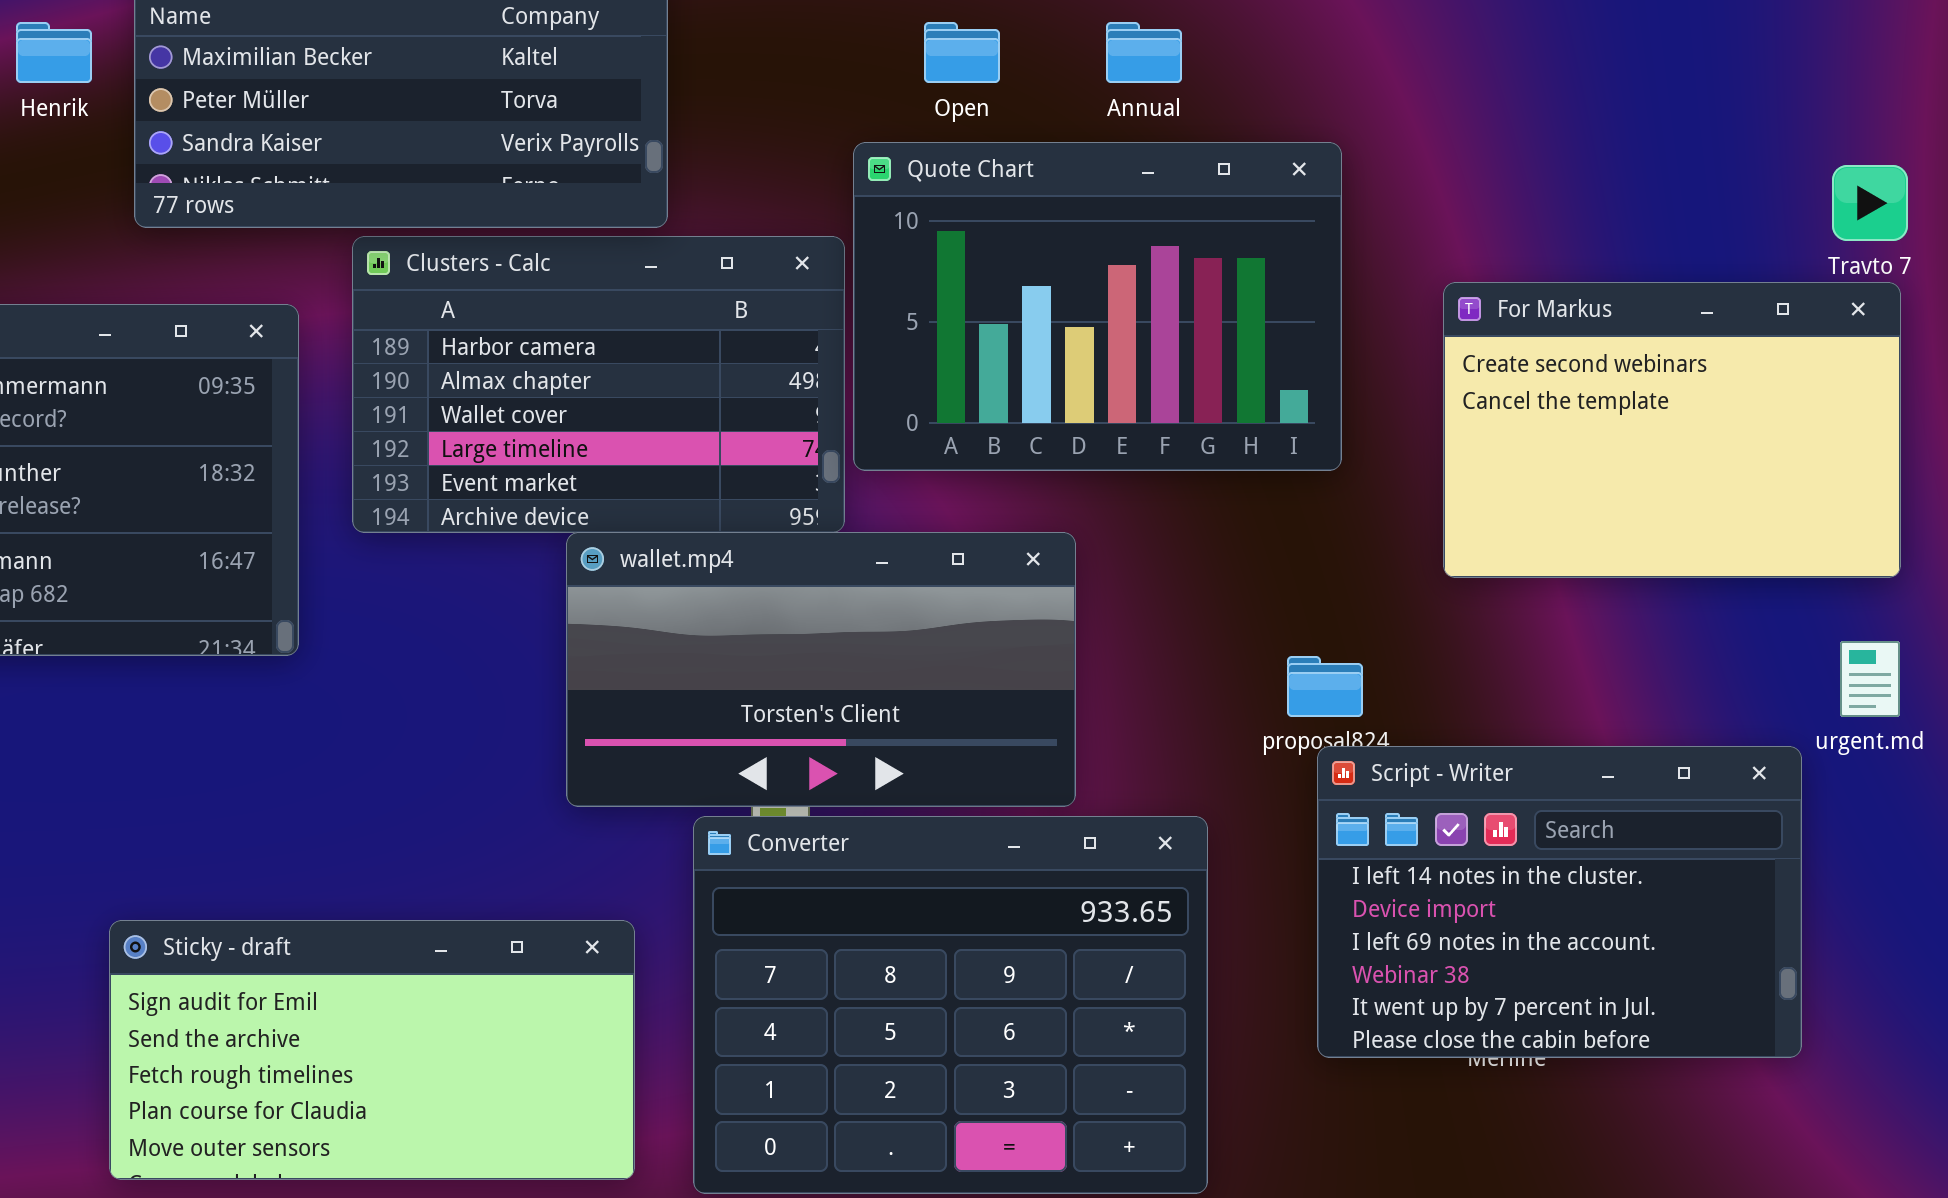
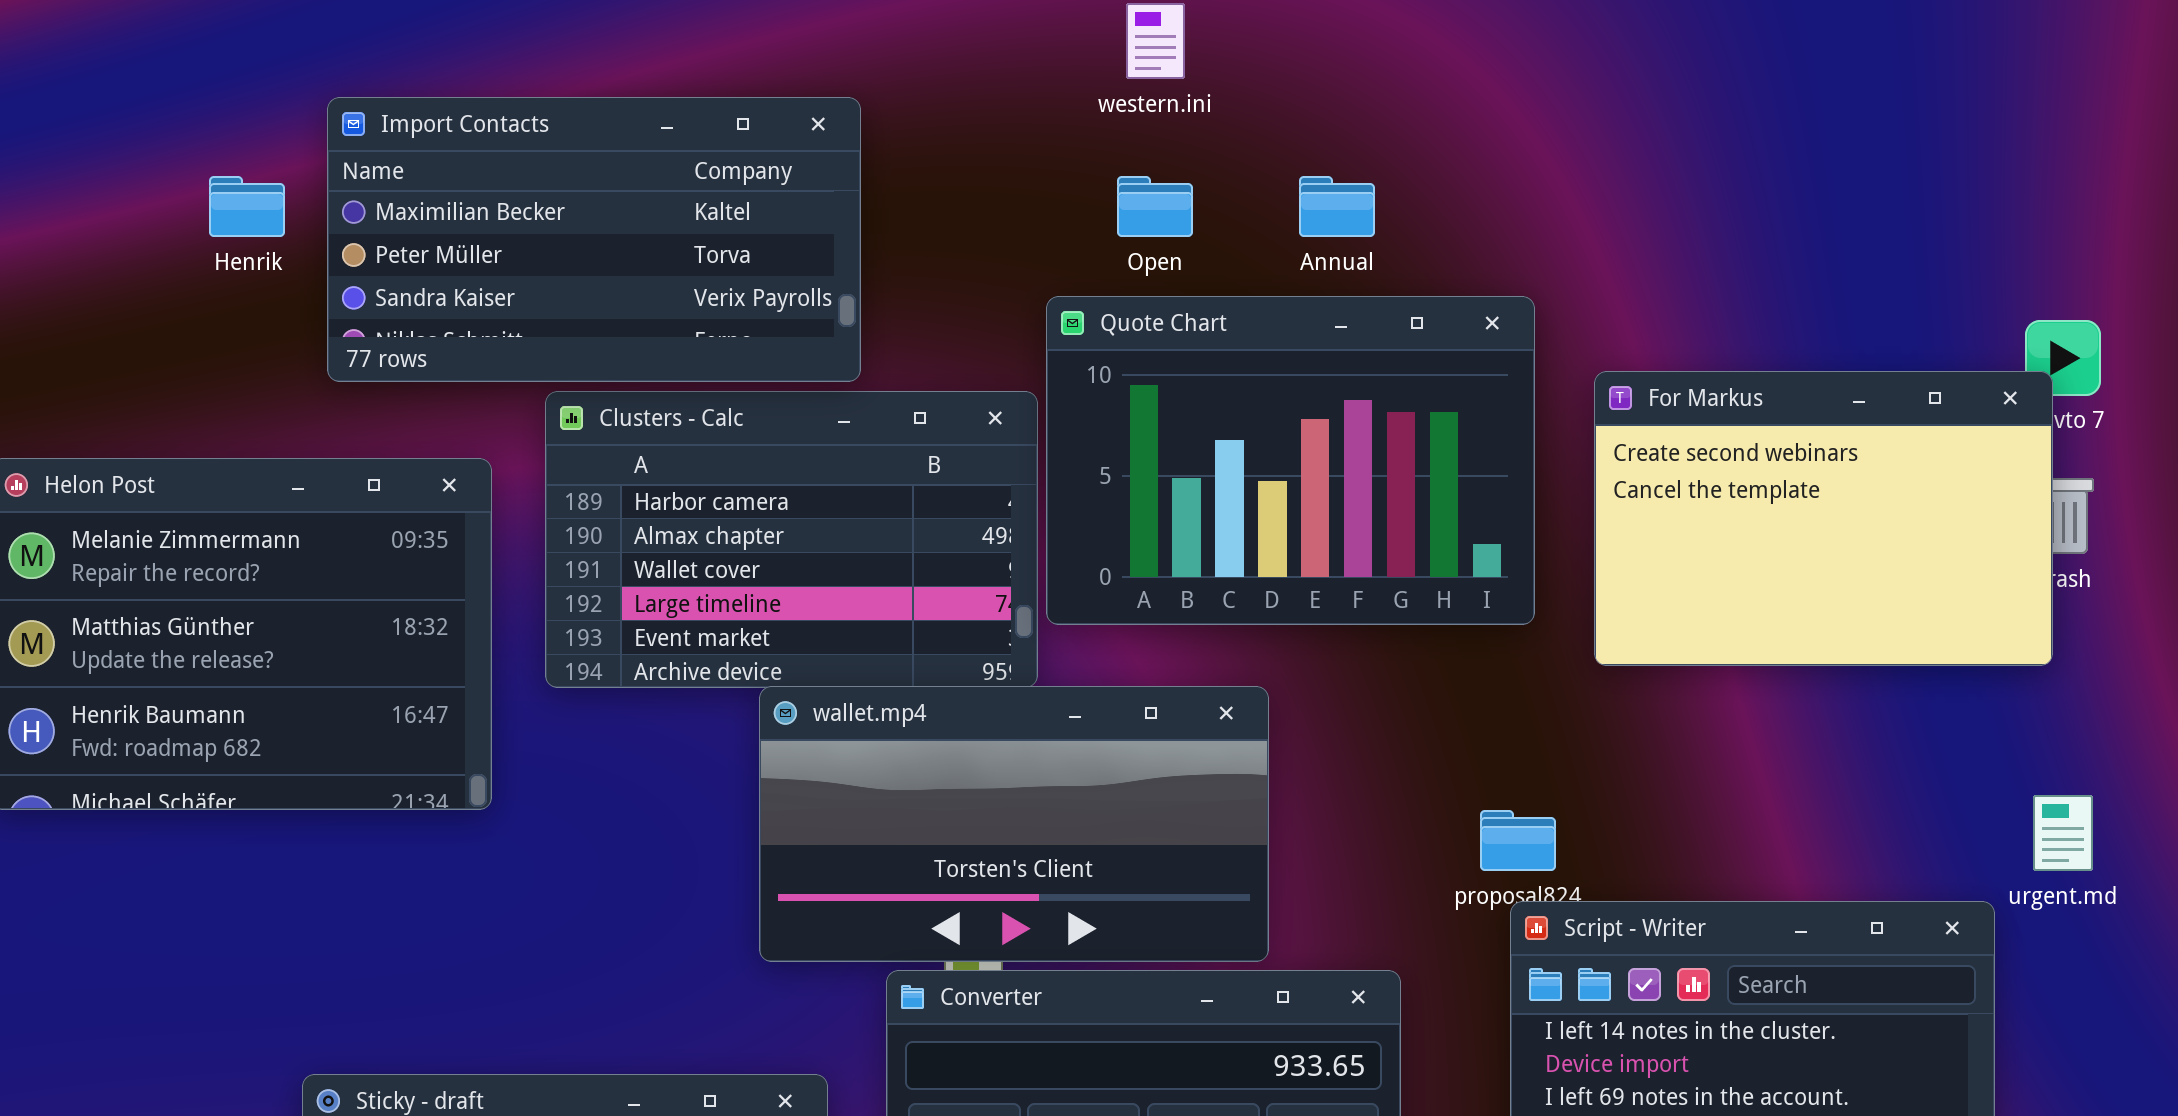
For Markus: [1443,282,1901,578] -> [1594,371,2053,666], moved

